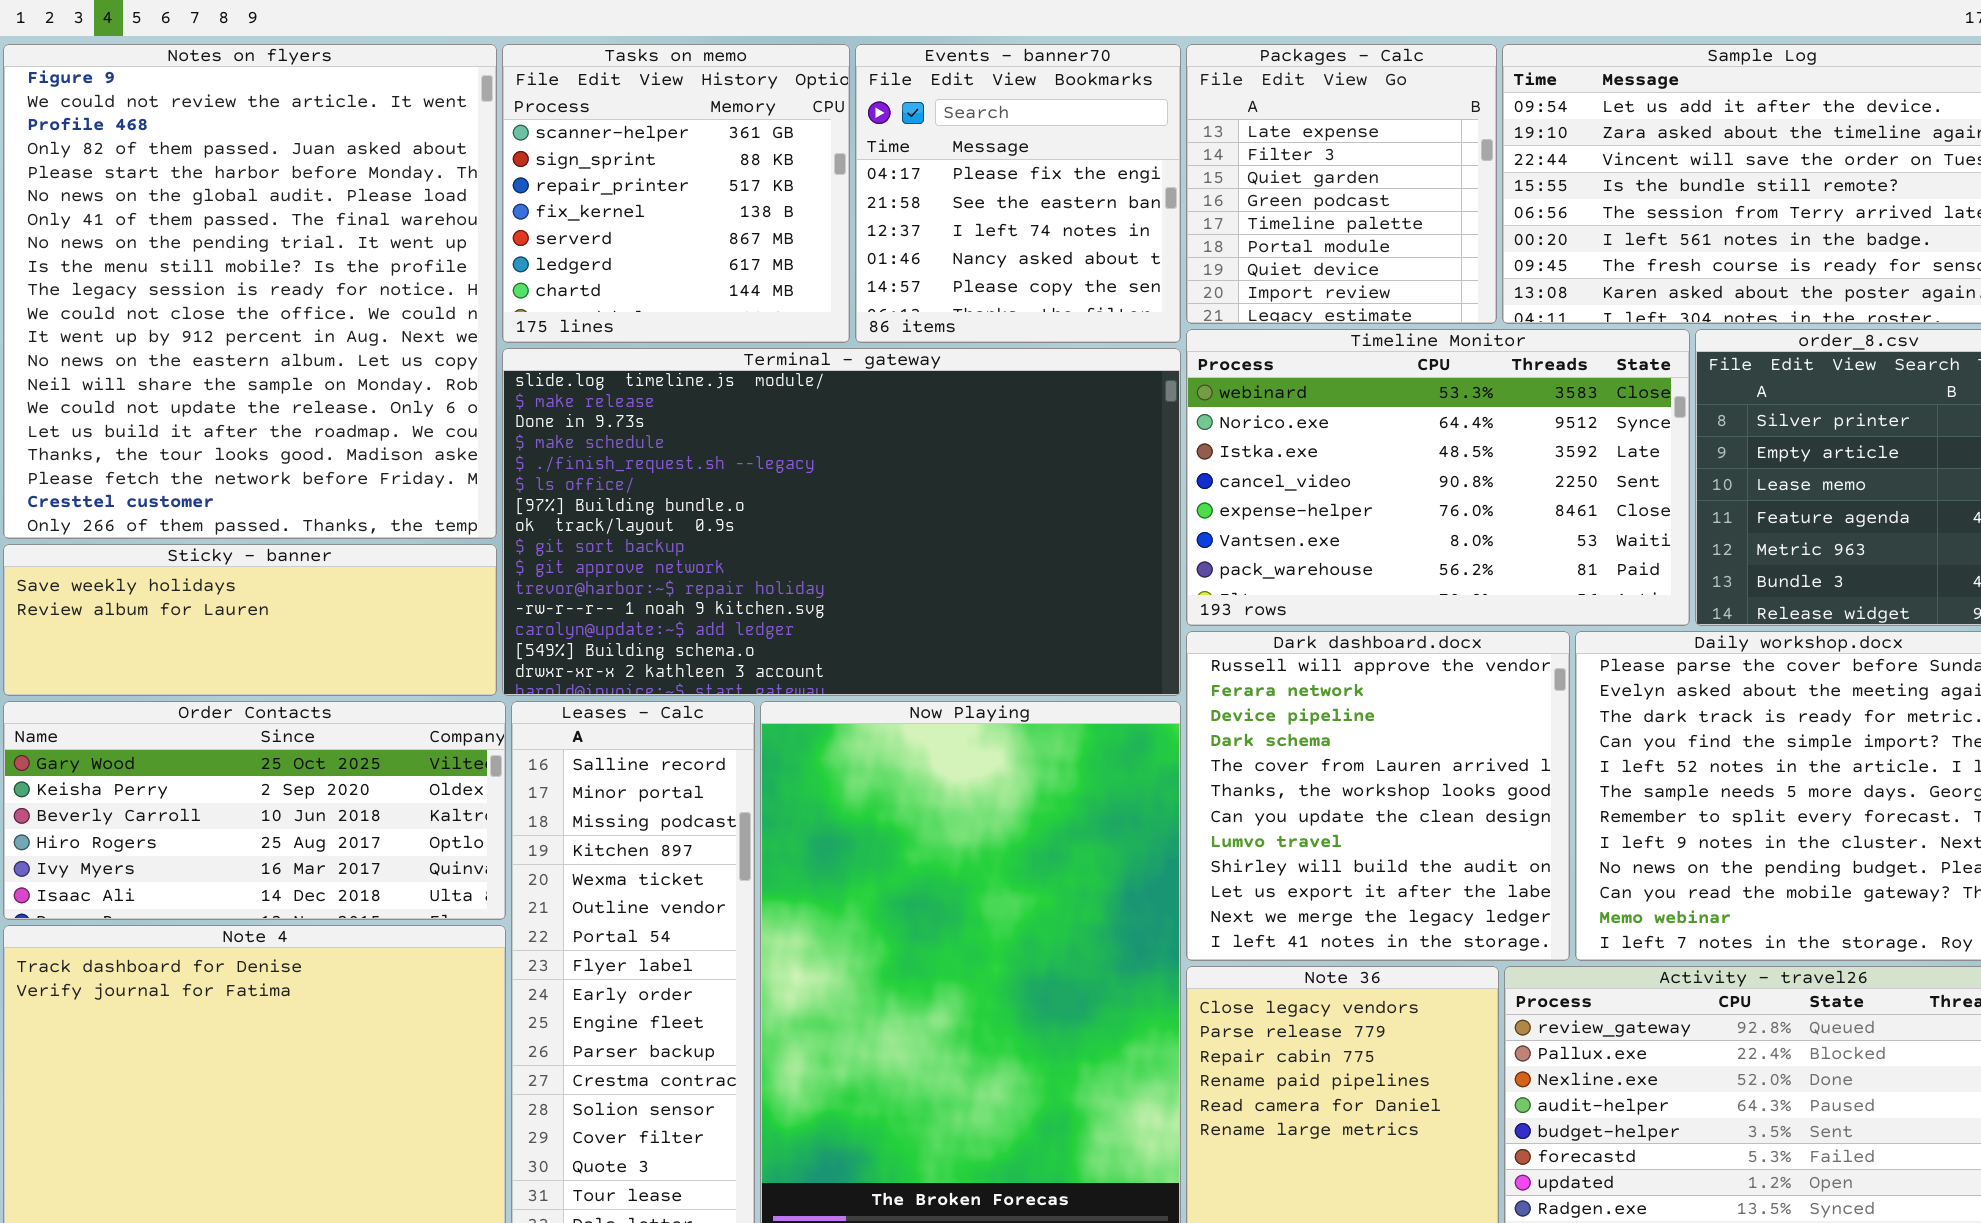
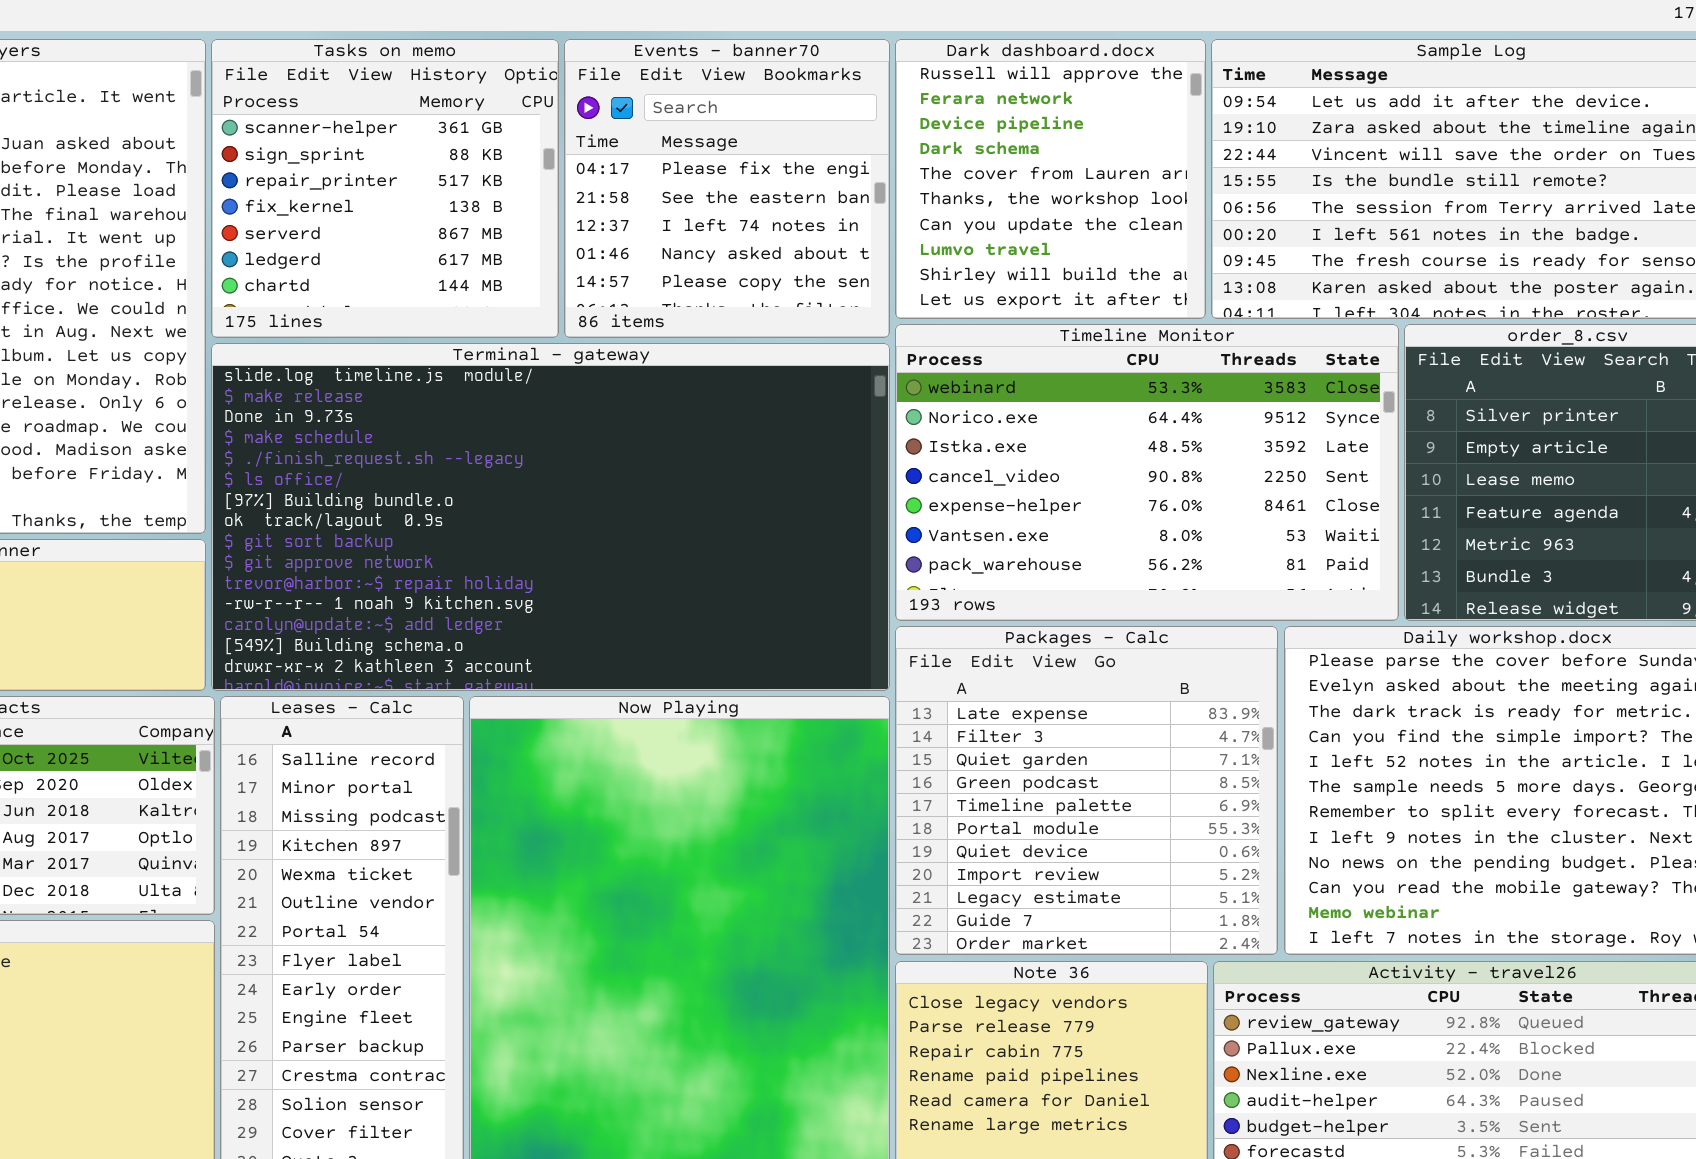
Packages - Calc: [1186,44,1497,324] -> [895,626,1278,955], moved, resized
Dark dashboard.docx: [1186,631,1570,961] -> [895,39,1206,319], moved, resized

